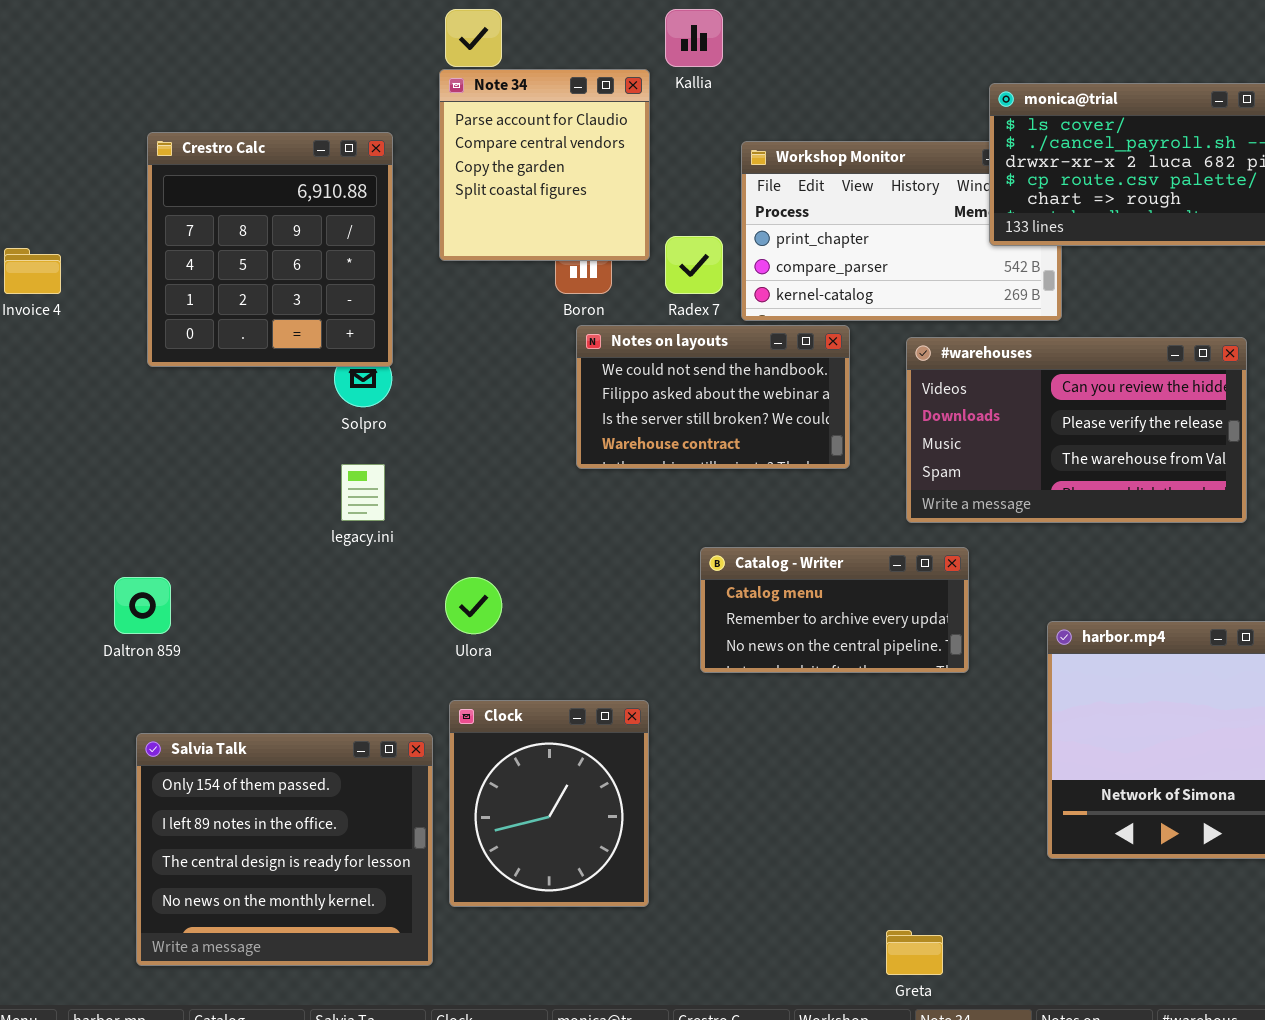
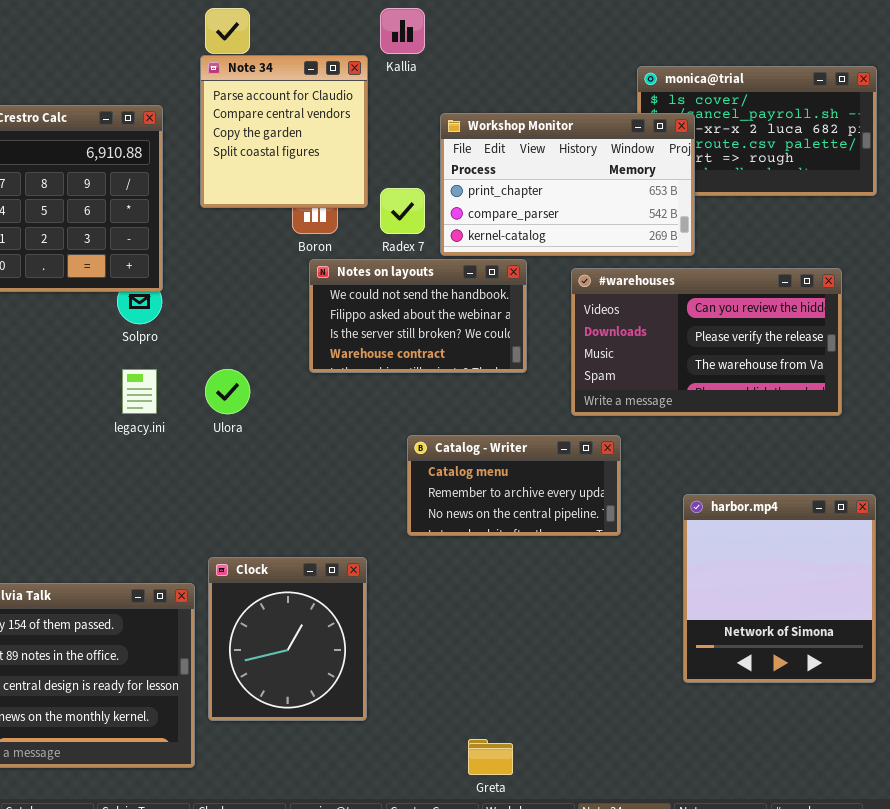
Workshop Monitor: [741,141,1062,321] -> [440,113,695,256], raised
Ulora: [445,577,502,634] -> [205,369,250,414], moved
Greta: [886,930,943,975] -> [468,739,513,775], moved

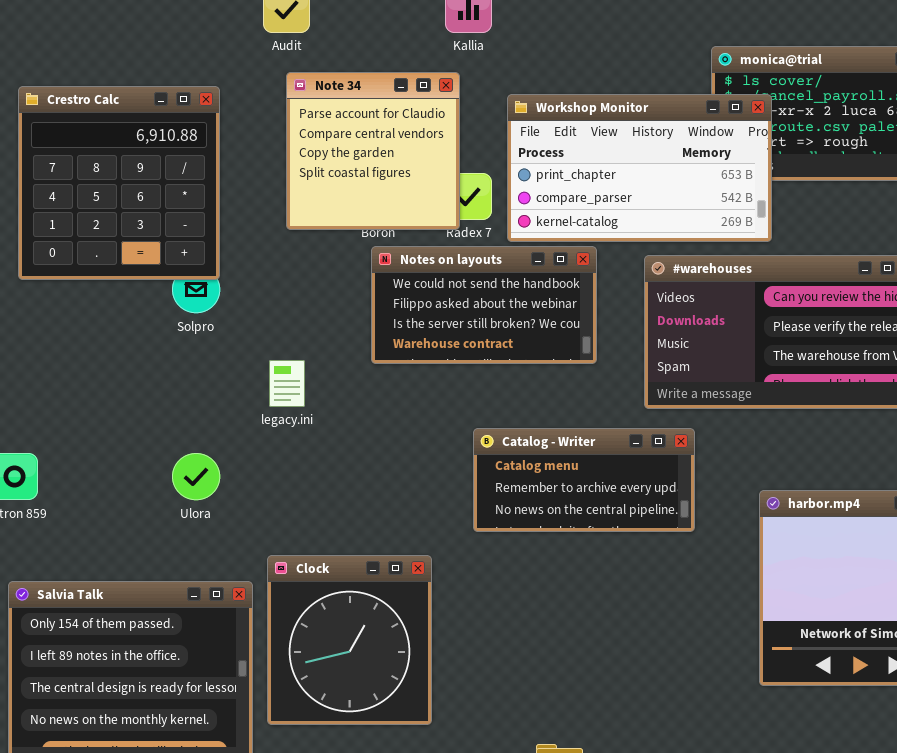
Note 34: [200,55,368,208] -> [286,72,460,230], moved
legacy.ini: [122,369,157,414] -> [269,360,305,407], moved
Ulora: [205,369,250,414] -> [172,453,220,500], moved

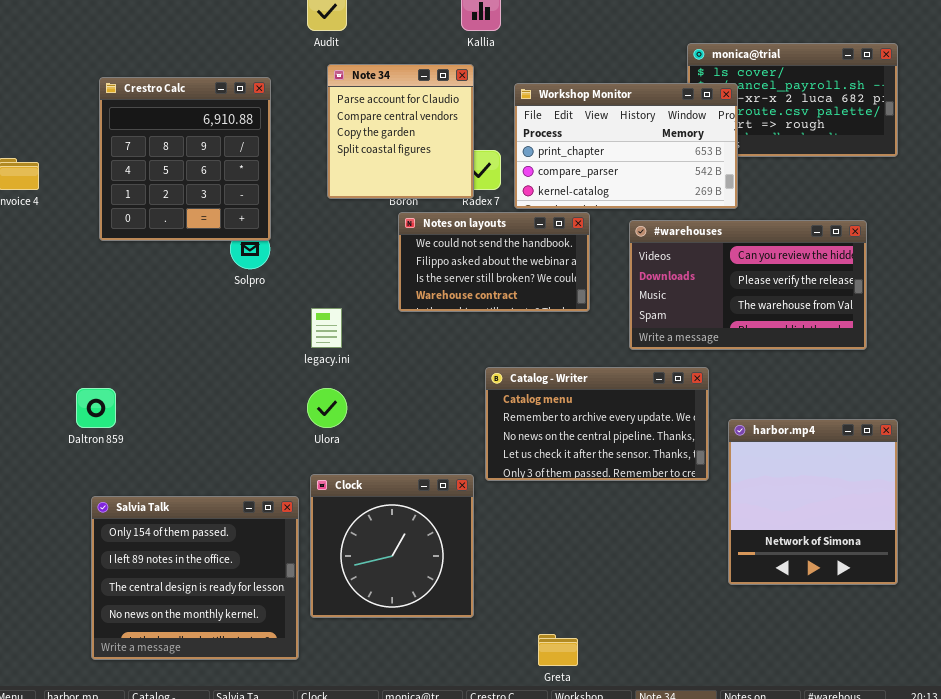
Catalog - Writer: [473,428,695,532] -> [485,367,709,481], resized
Ulora: [172,453,220,500] -> [307,388,347,428], moved
Clock: [267,555,432,725] -> [310,474,474,618], resized

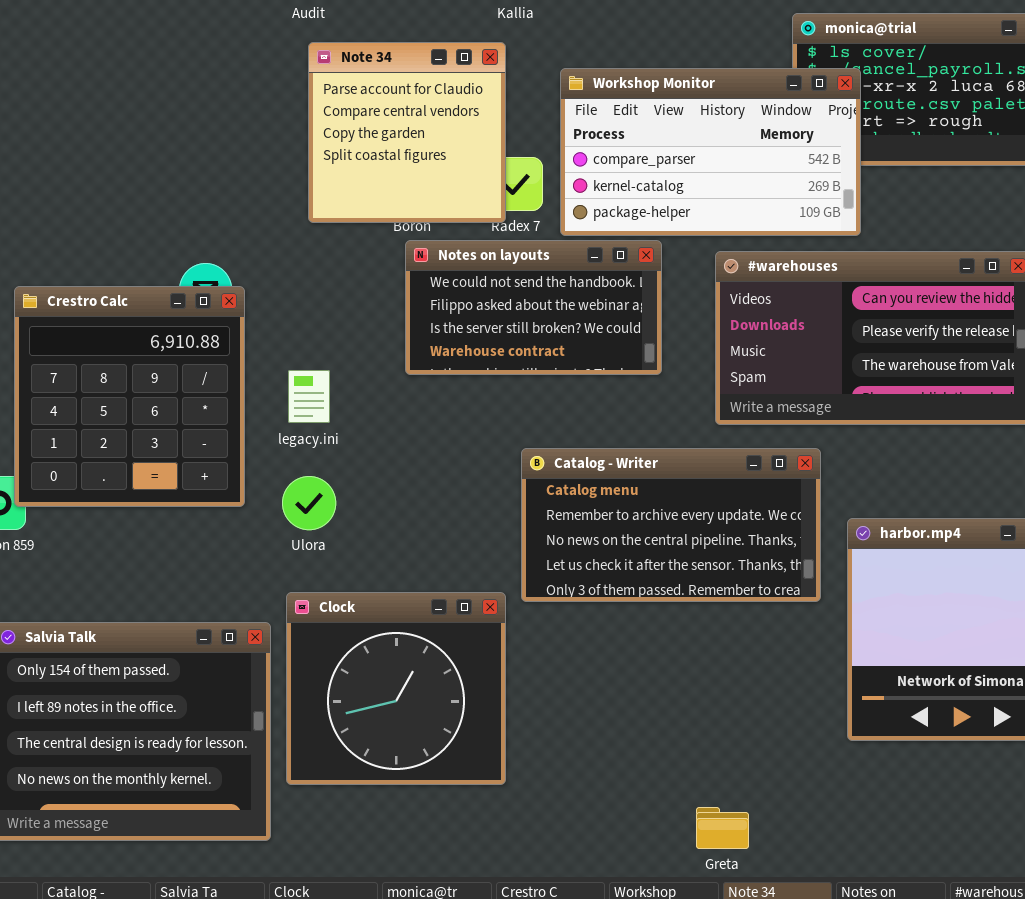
Crestro Calc: [99,77,271,241] -> [14,286,245,507], moved
Workshop Monitor: [514,83,738,209] -> [560,68,861,236], scrolled down 1 row
Greta: [538,634,578,666] -> [696,807,749,849], moved

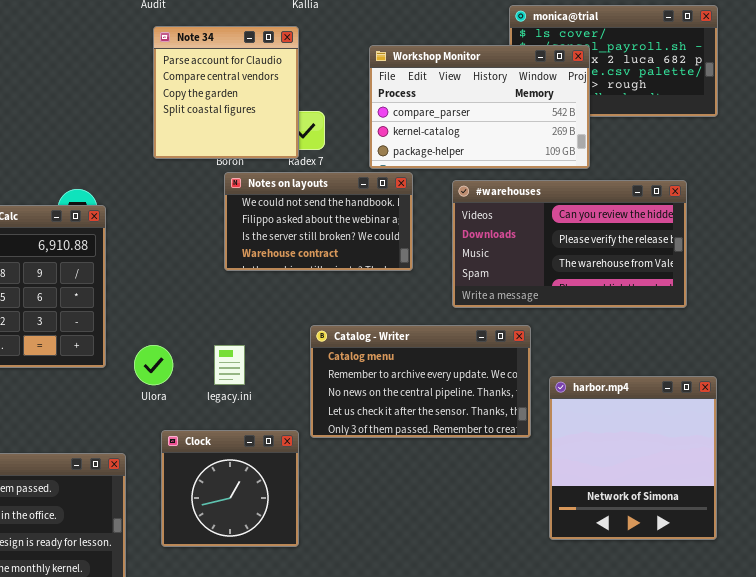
Workshop Monitor: [560,68,861,236] -> [369,45,590,169], moved
legacy.ini: [288,370,330,423] -> [214,345,245,385], moved
Clock: [286,592,506,785] -> [161,430,299,547], resized

